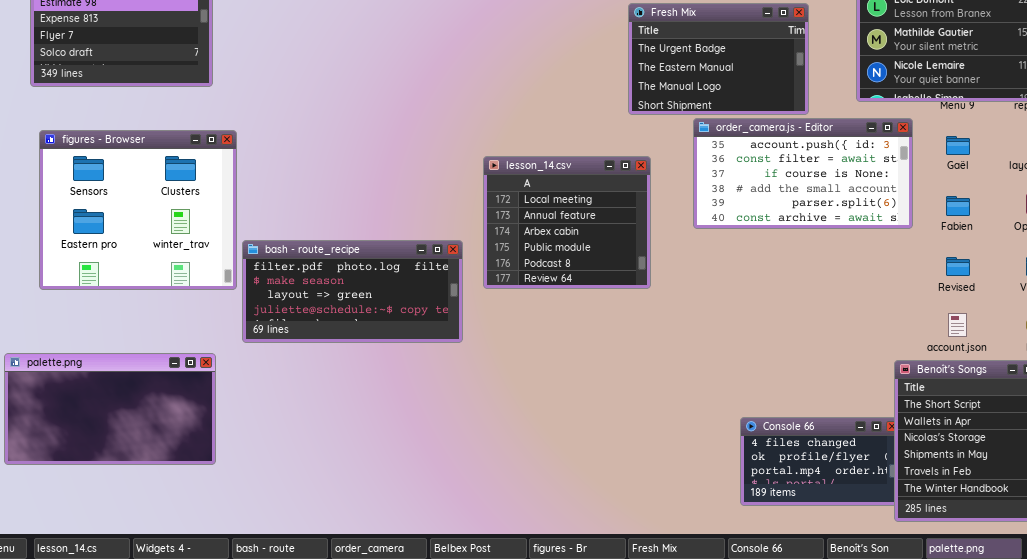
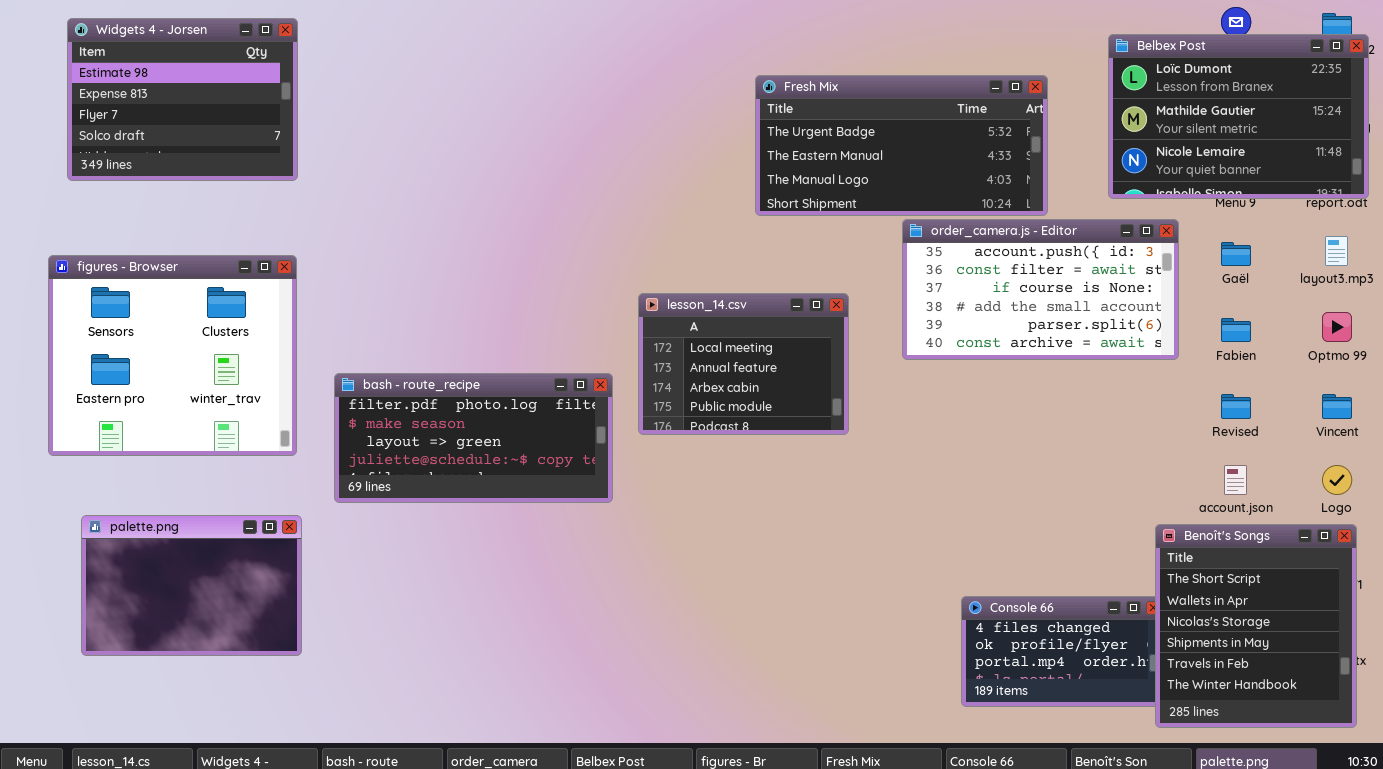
Fresh Mix: [628,3,809,115] -> [755,75,1048,216], resized
figures - Browser: [39,130,237,290] -> [48,255,297,456], moved
lesson_14.csv: [483,156,651,289] -> [638,293,849,435], resized
palette.png: [4,353,216,465] -> [81,515,302,656], resized

